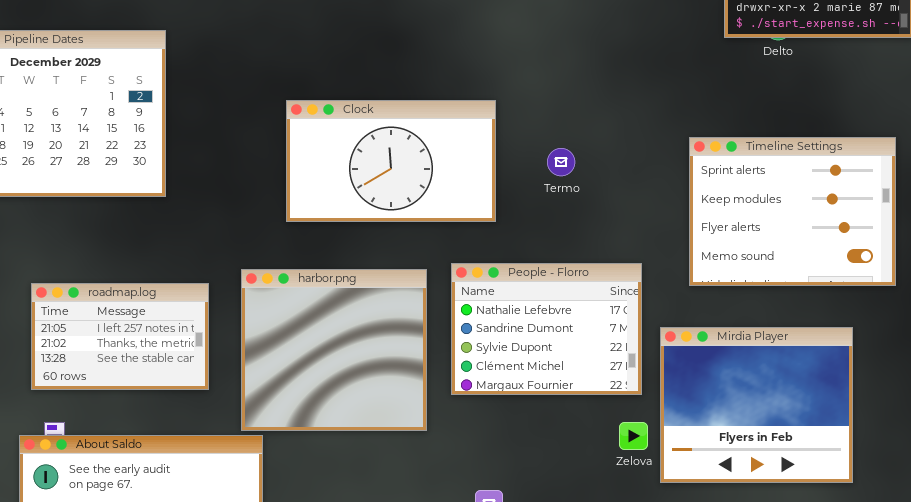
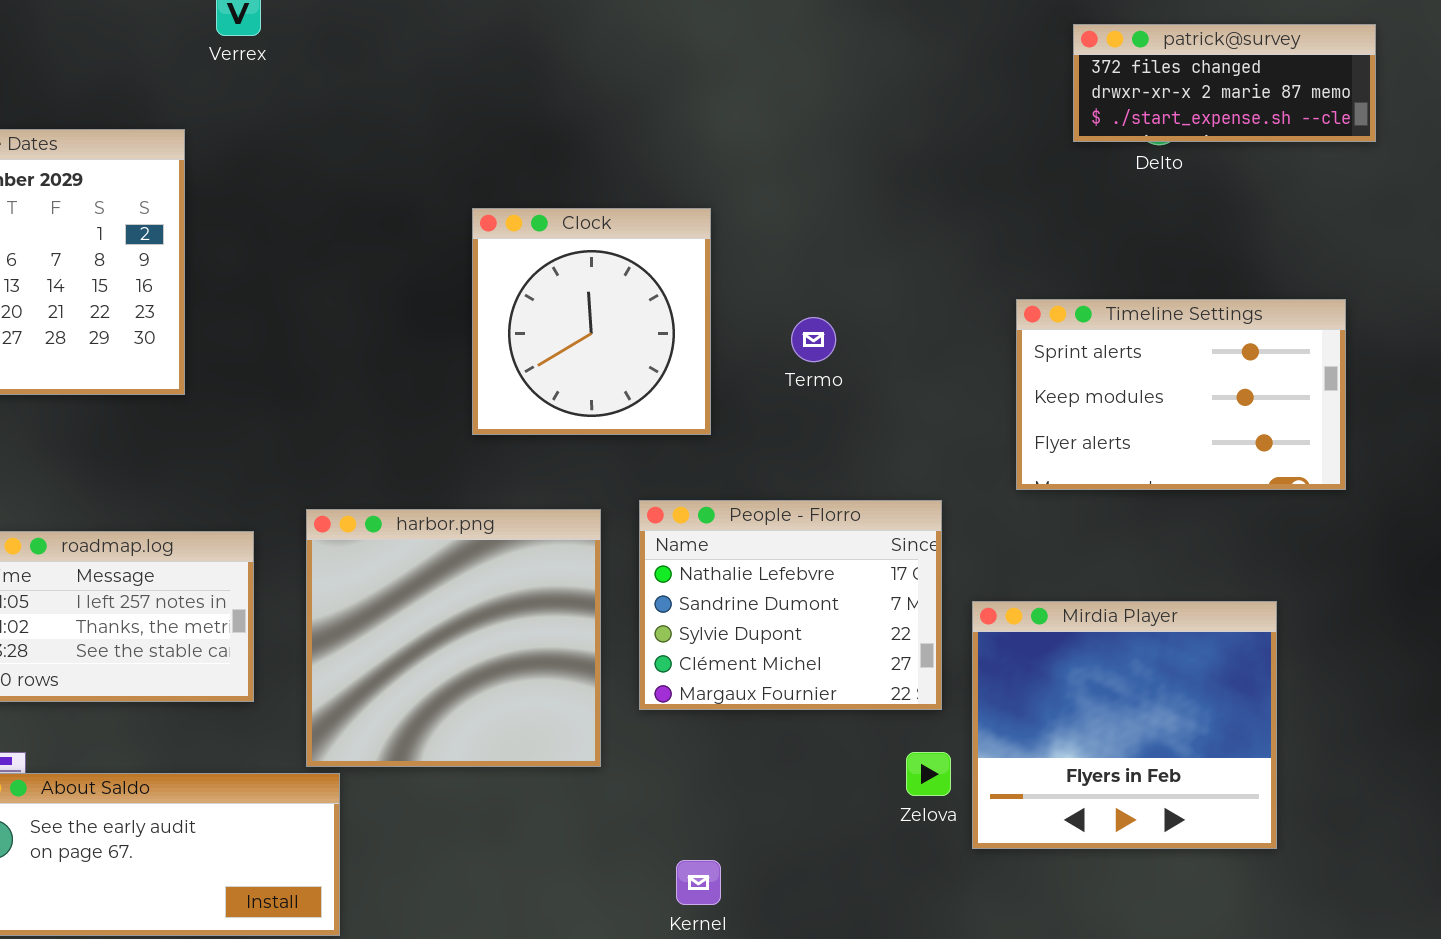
Clock: [286,100,496,222] -> [472,208,711,435], resized
Timeline Settings: [689,137,896,286] -> [1016,299,1346,490], resized

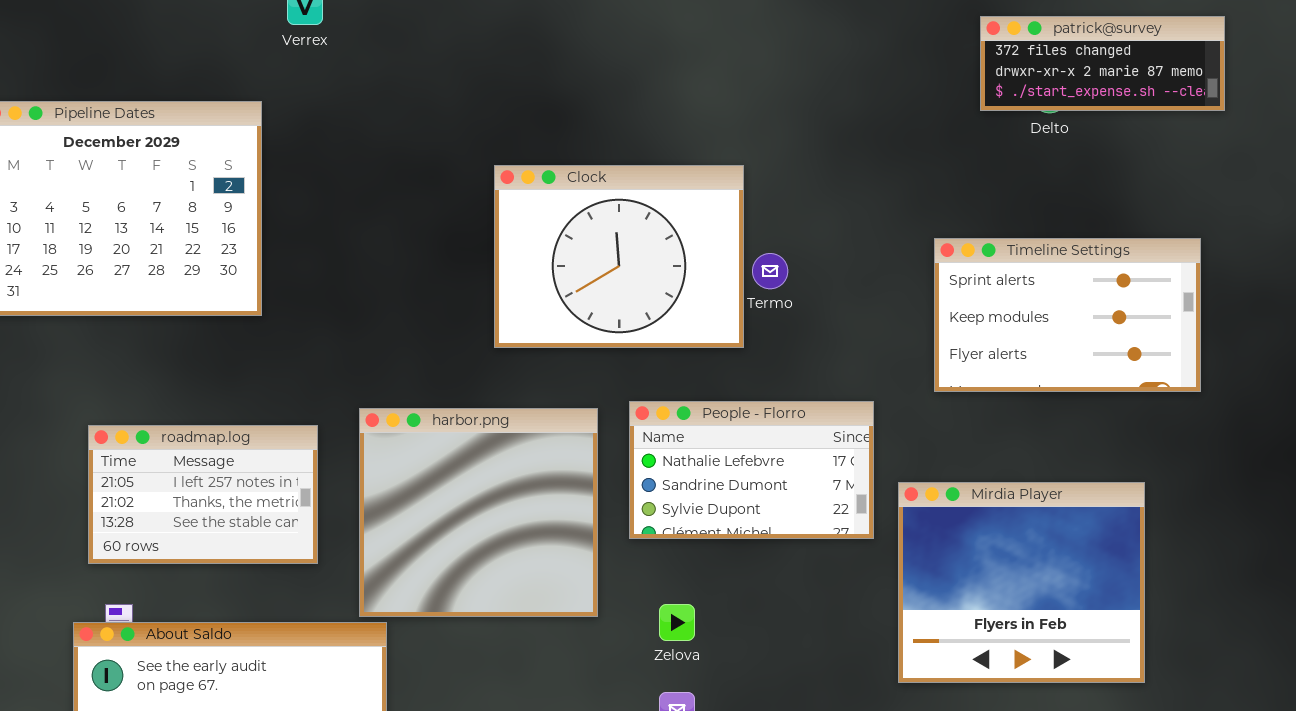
Clock: [472,208,711,435] -> [494,165,744,348], resized
People - Florro: [639,500,942,710] -> [629,401,874,539], resized
Zelova: [906,752,951,796] -> [659,604,695,641], moved

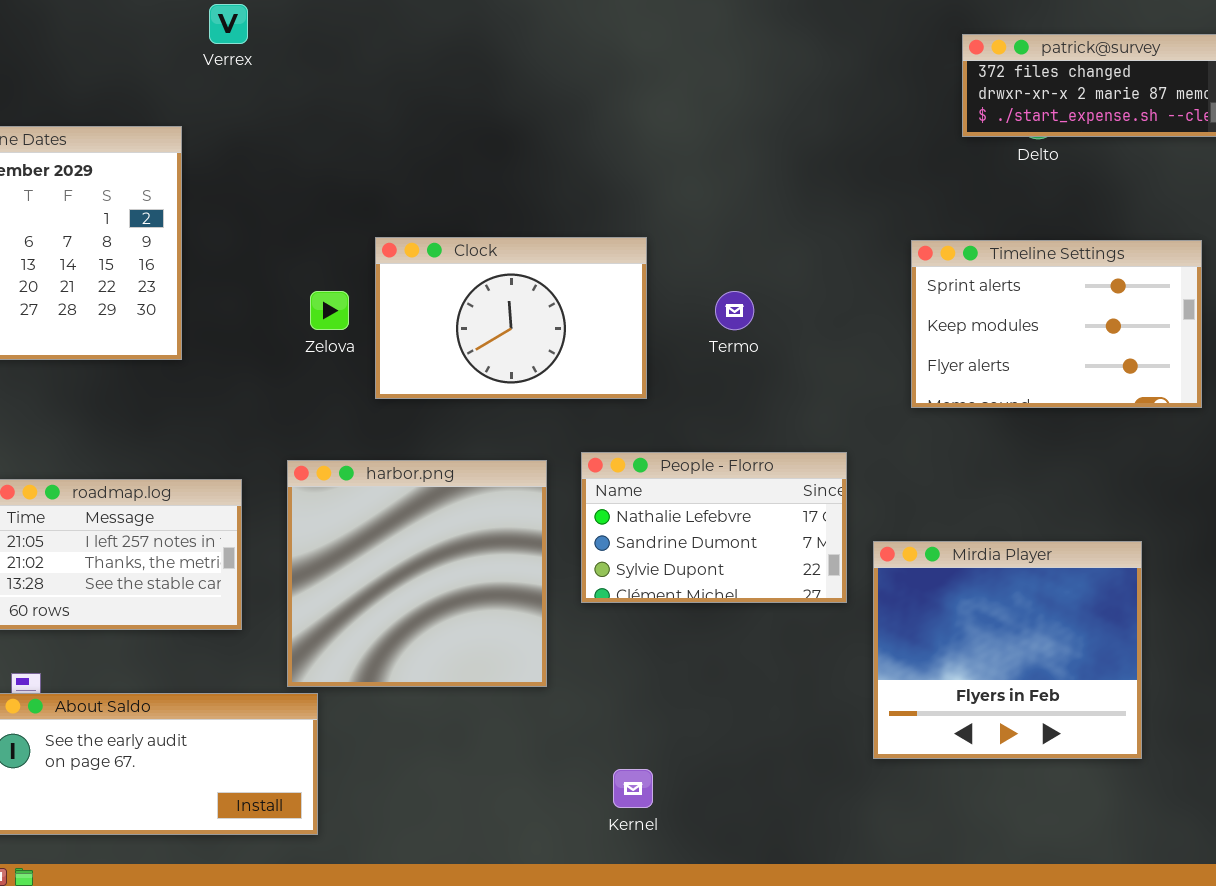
Clock: [494,165,744,348] -> [375,237,647,399], moved, resized
Timeline Settings: [934,238,1201,392] -> [911,240,1202,408], moved
Zelova: [659,604,695,641] -> [310,291,349,330], moved

